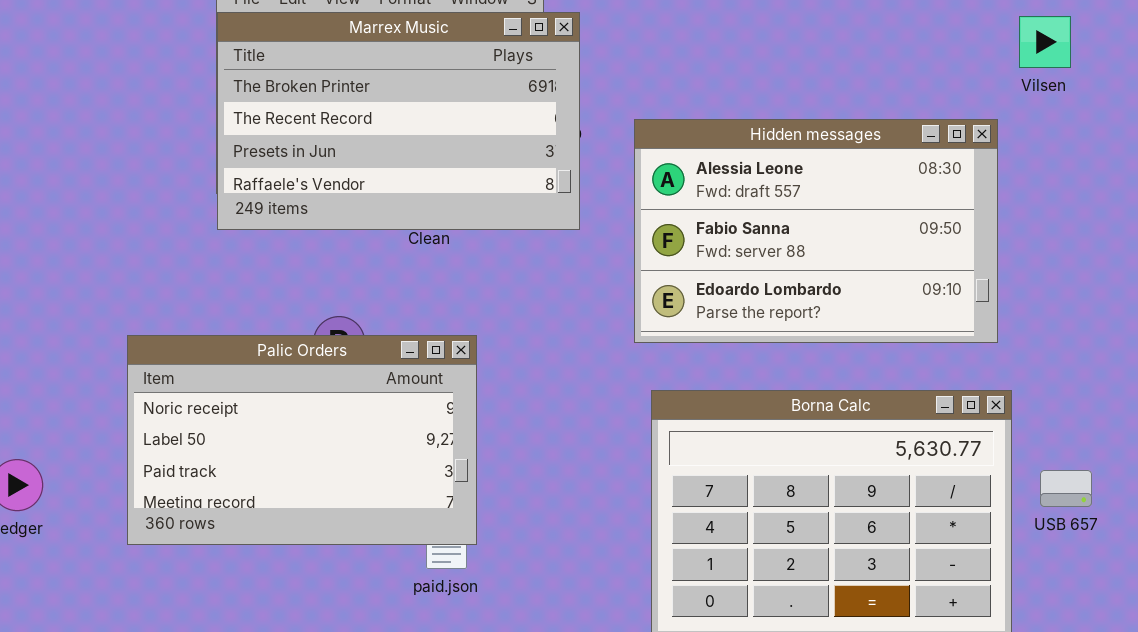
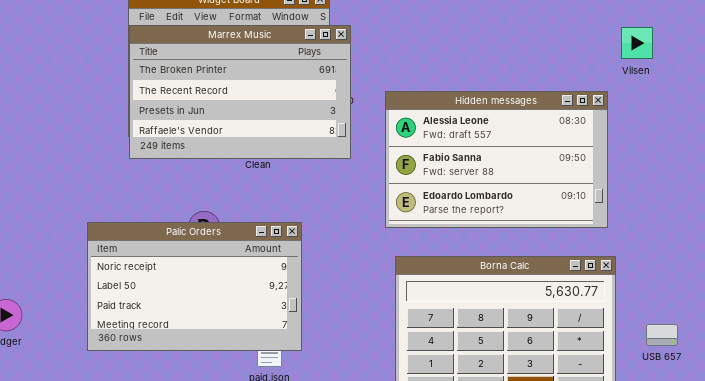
Palic Orders: [127,335,477,545] -> [87,222,302,351], moved
USB 657: [1040,470,1092,507] -> [646,324,678,346], moved

